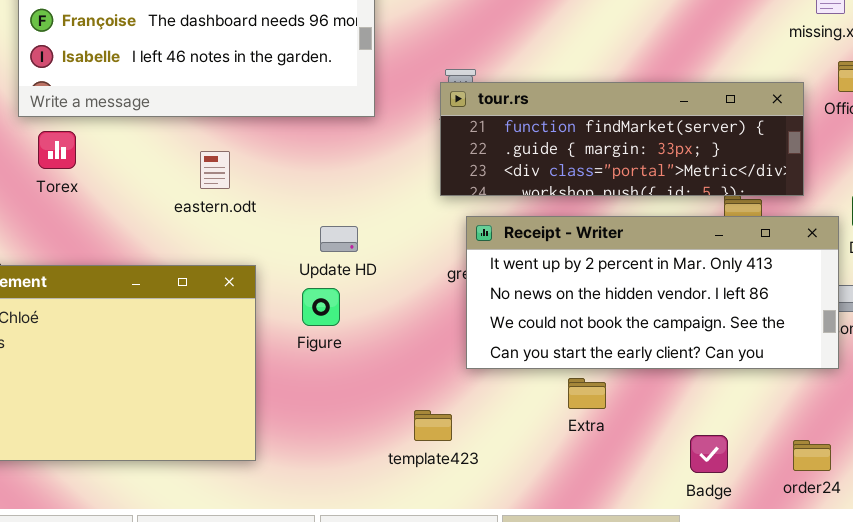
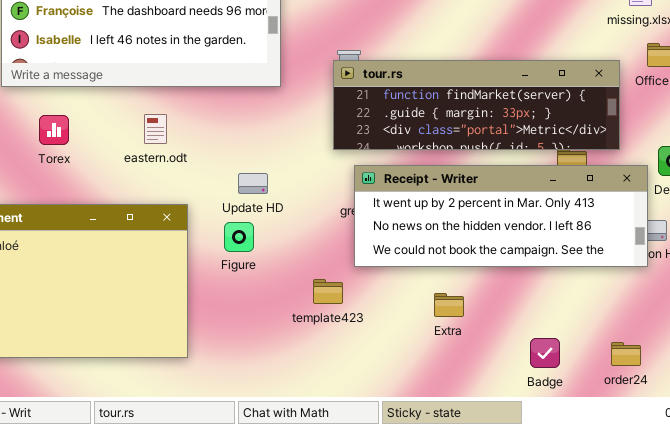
Torex: [38,131,76,169] -> [39,115,69,145], moved
Receipt - Writer: [466,216,839,369] -> [354,165,648,267], resized
template423: [414,410,452,441] -> [313,279,343,304], moved

